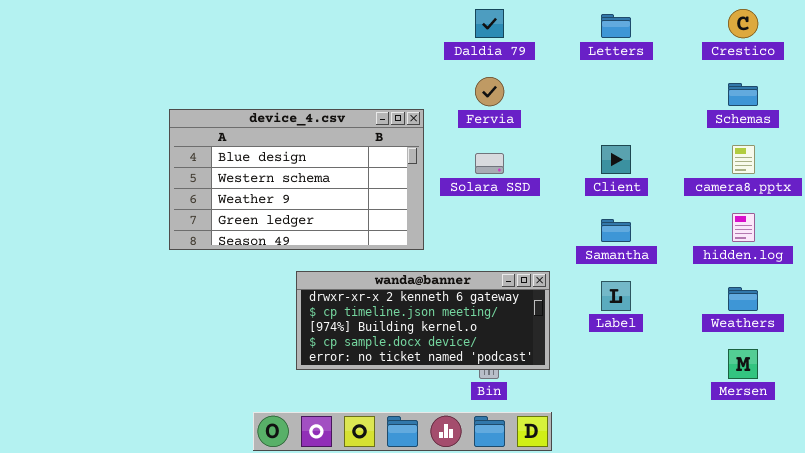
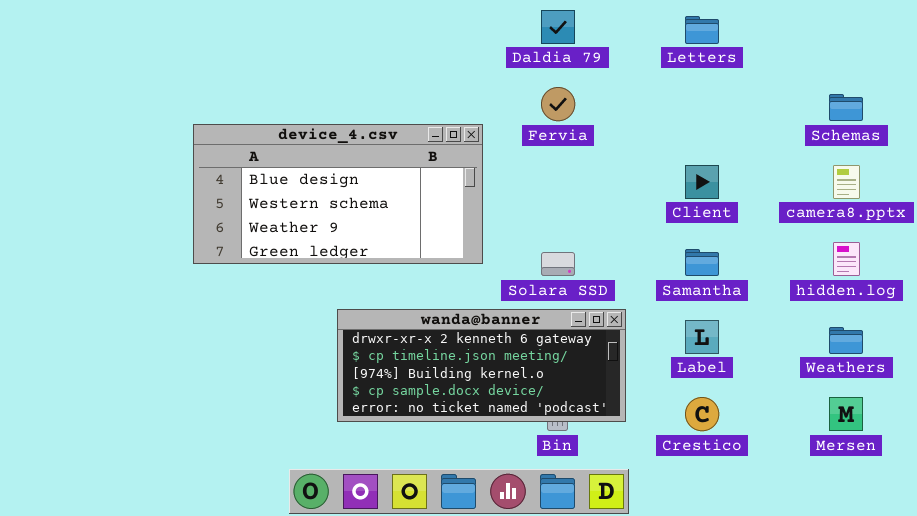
Crestico: [728,9,758,38] -> [685,397,719,431], moved
device_4.csv: [169,109,424,250] -> [193,124,483,264], resized
Solara SSD: [475,153,504,174] -> [541,252,575,276], moved

